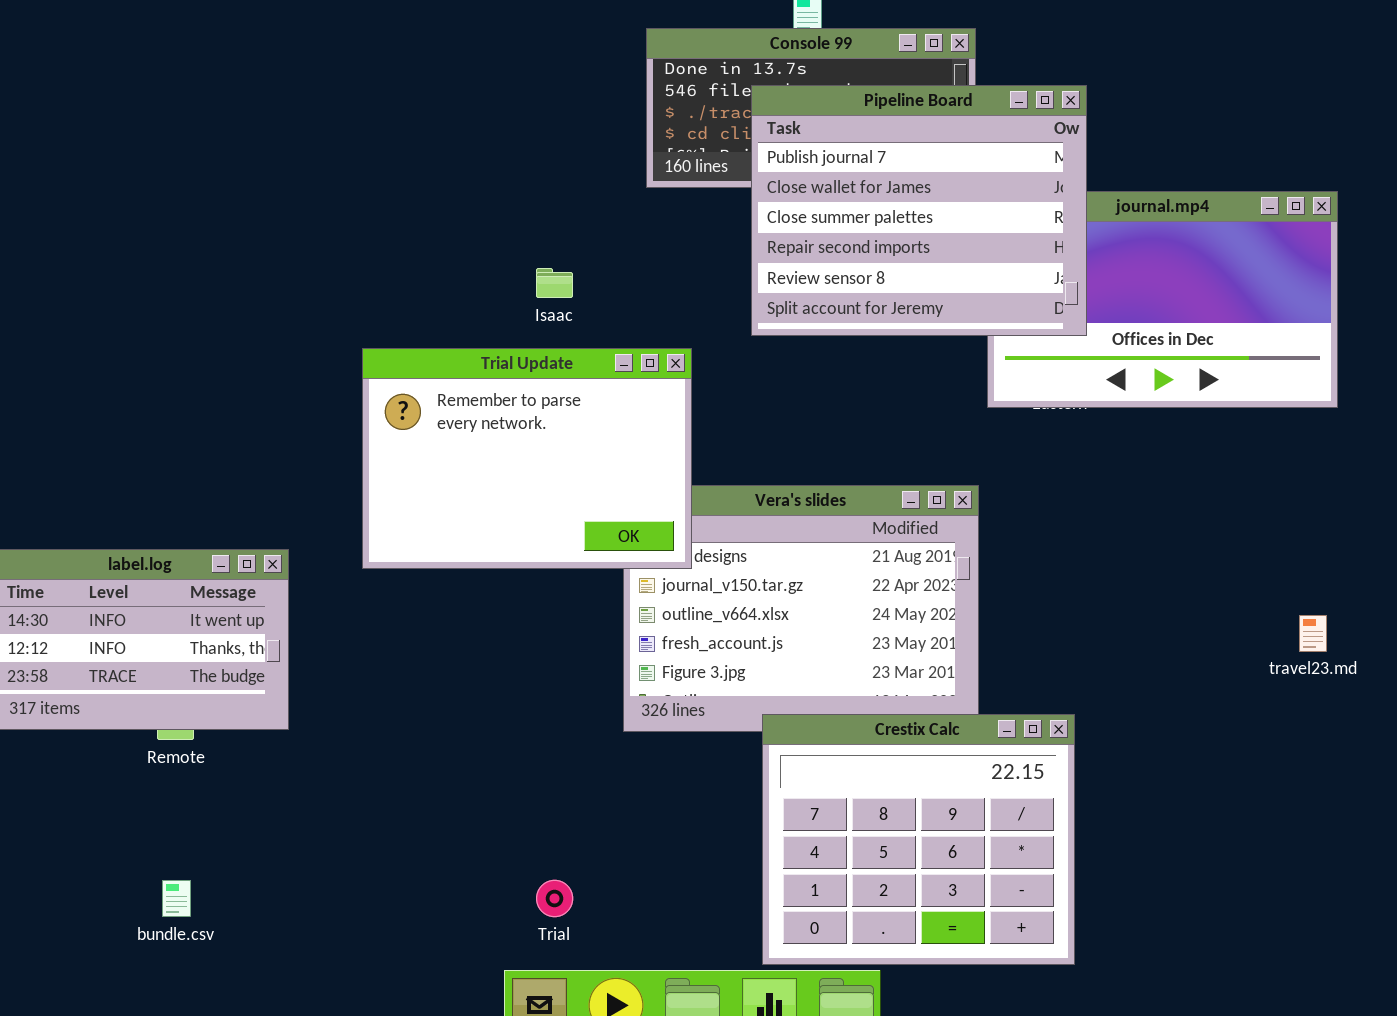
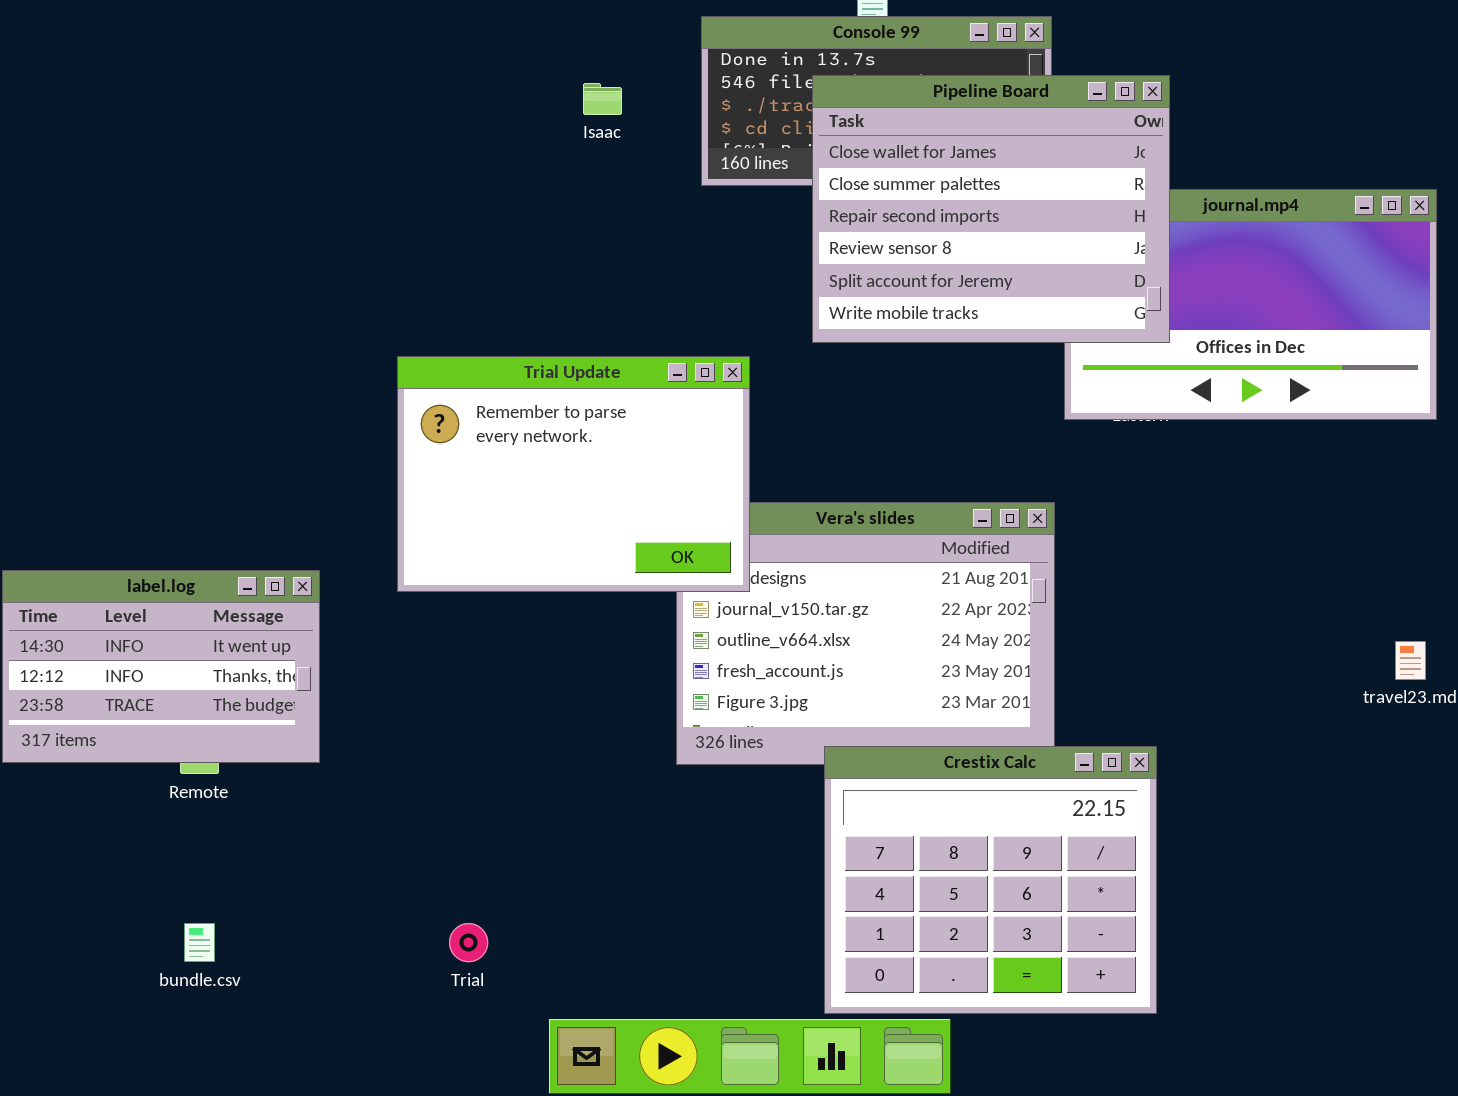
Pipeline Board: [751,85,1087,336] -> [812,75,1170,343], scrolled down 1 row
Isaac: [536,268,573,298] -> [583,83,622,115], moved
Trial: [536,880,573,917] -> [449,923,488,962], moved

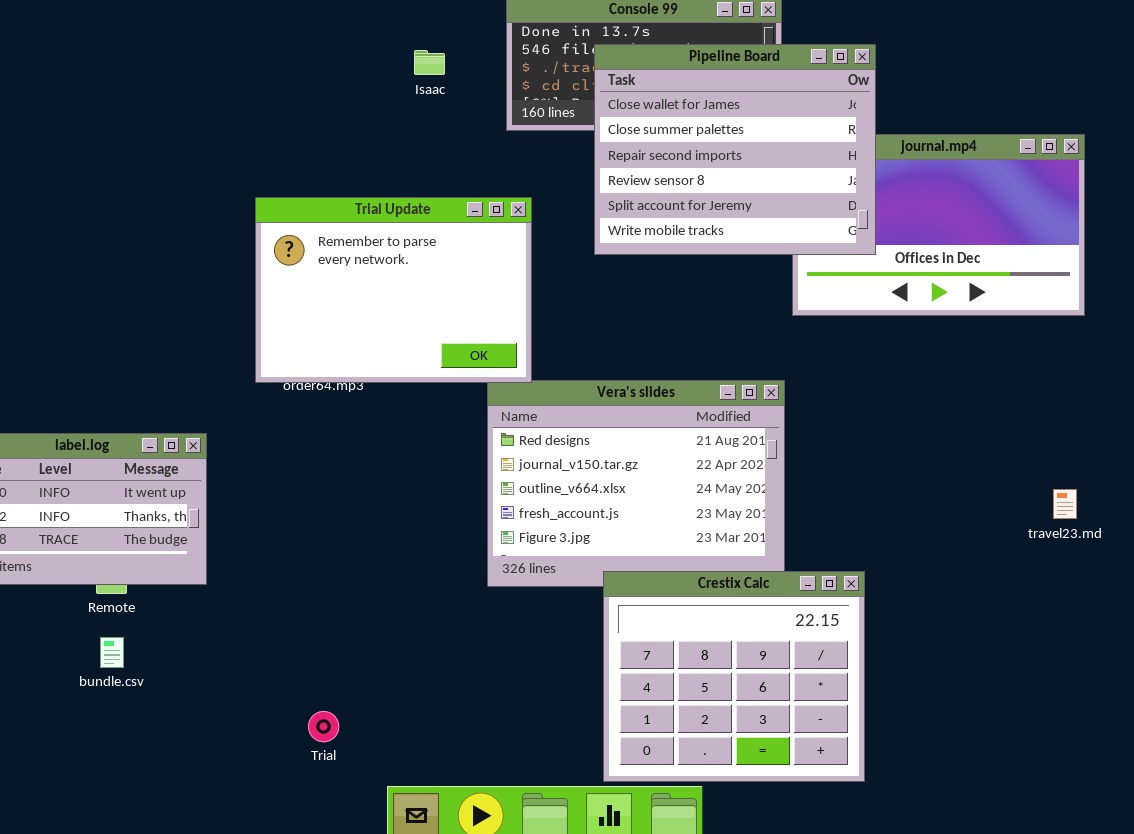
Trial Update: [397,356,750,592] -> [255,197,532,383], moved
bundle.csv: [184,923,215,962] -> [100,637,124,668], moved

